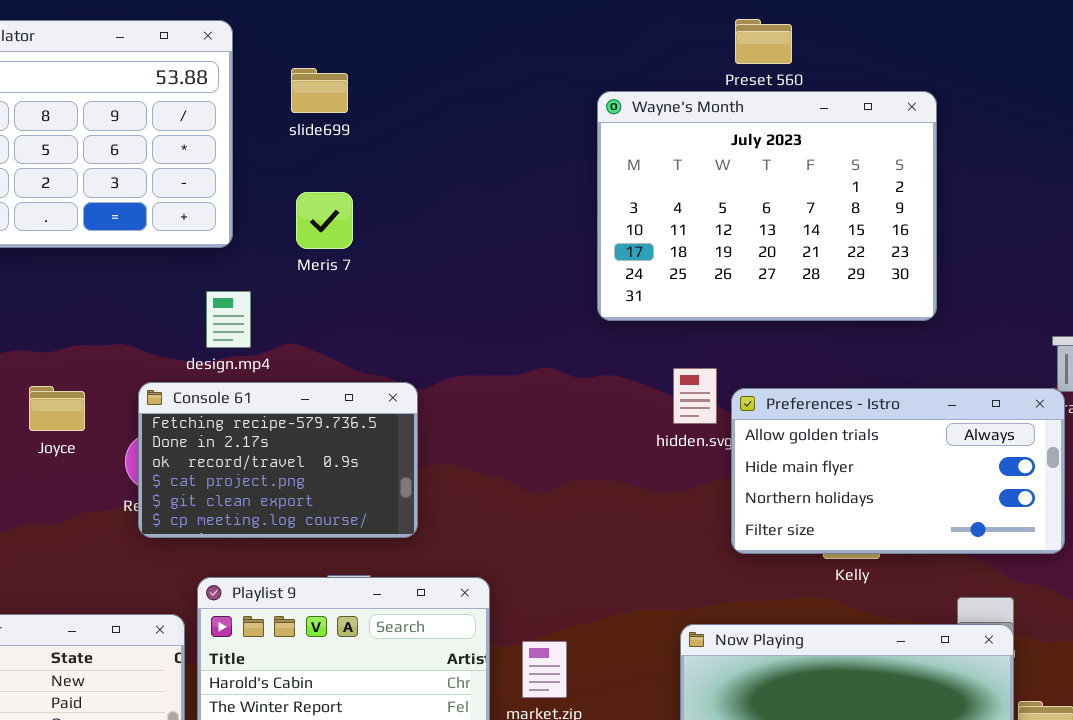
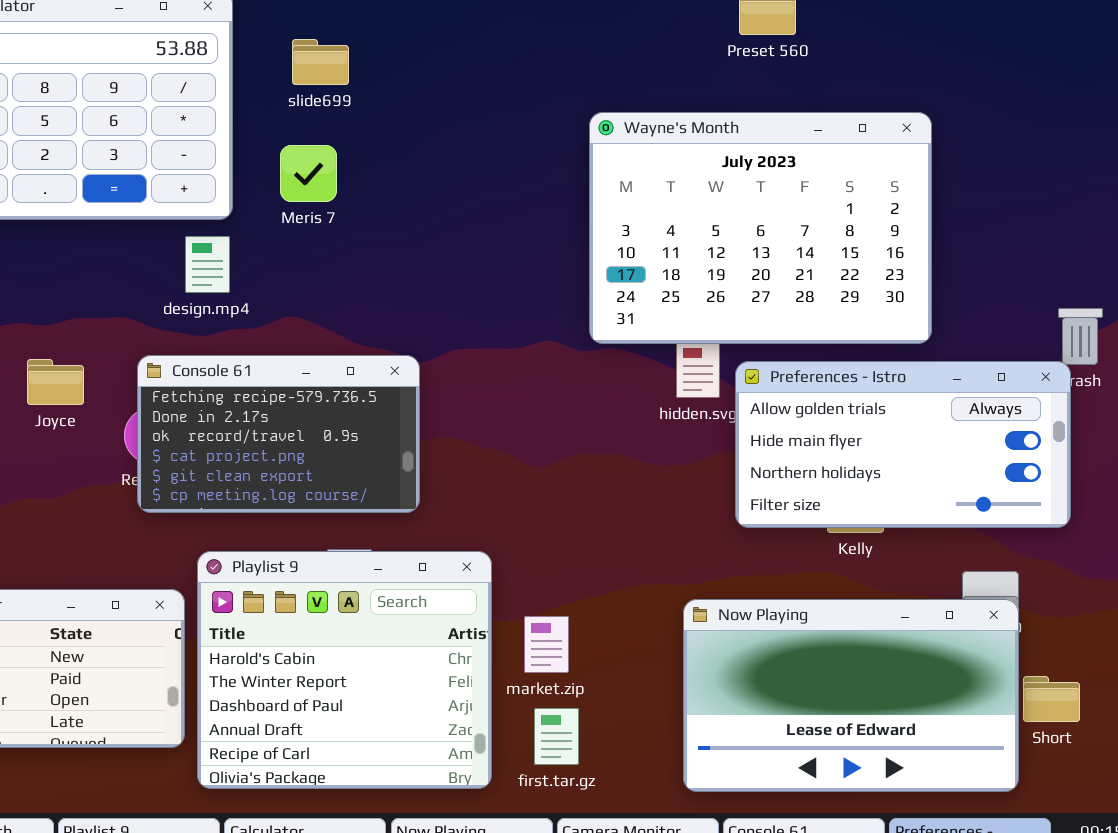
Wayne's Month: [597,91,937,321] -> [589,112,932,344], moved
Meris 7: [296,192,353,249] -> [280,145,337,202], moved
design.mp4: [206,291,251,348] -> [185,236,230,293], moved

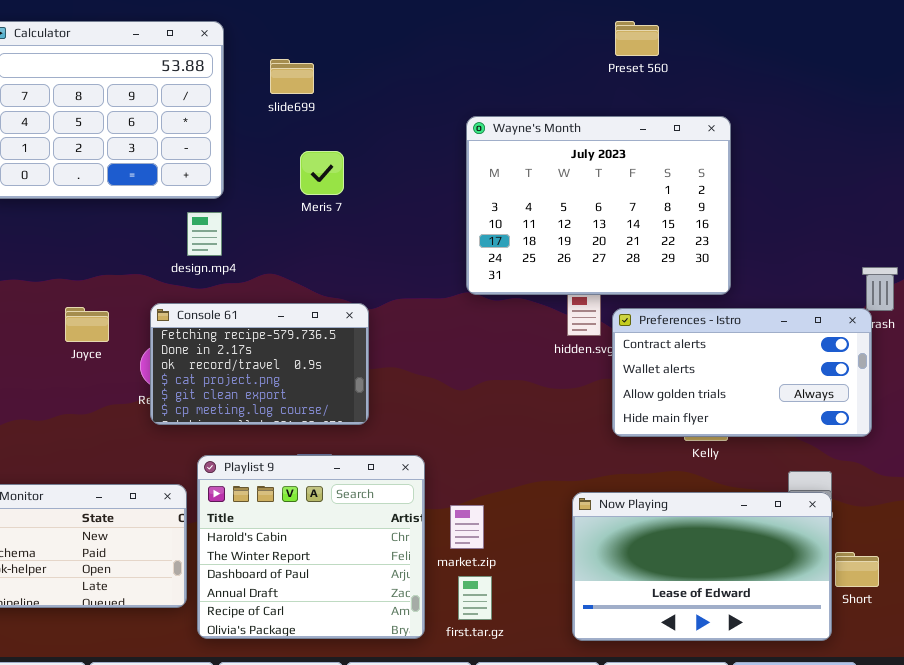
Wayne's Month: [589,112,932,344] -> [466,116,731,295], moved
Meris 7: [280,145,337,202] -> [300,151,344,195], moved
Preferences - Istro: [735,361,1071,528] -> [612,308,872,437], scrolled up 2 rows

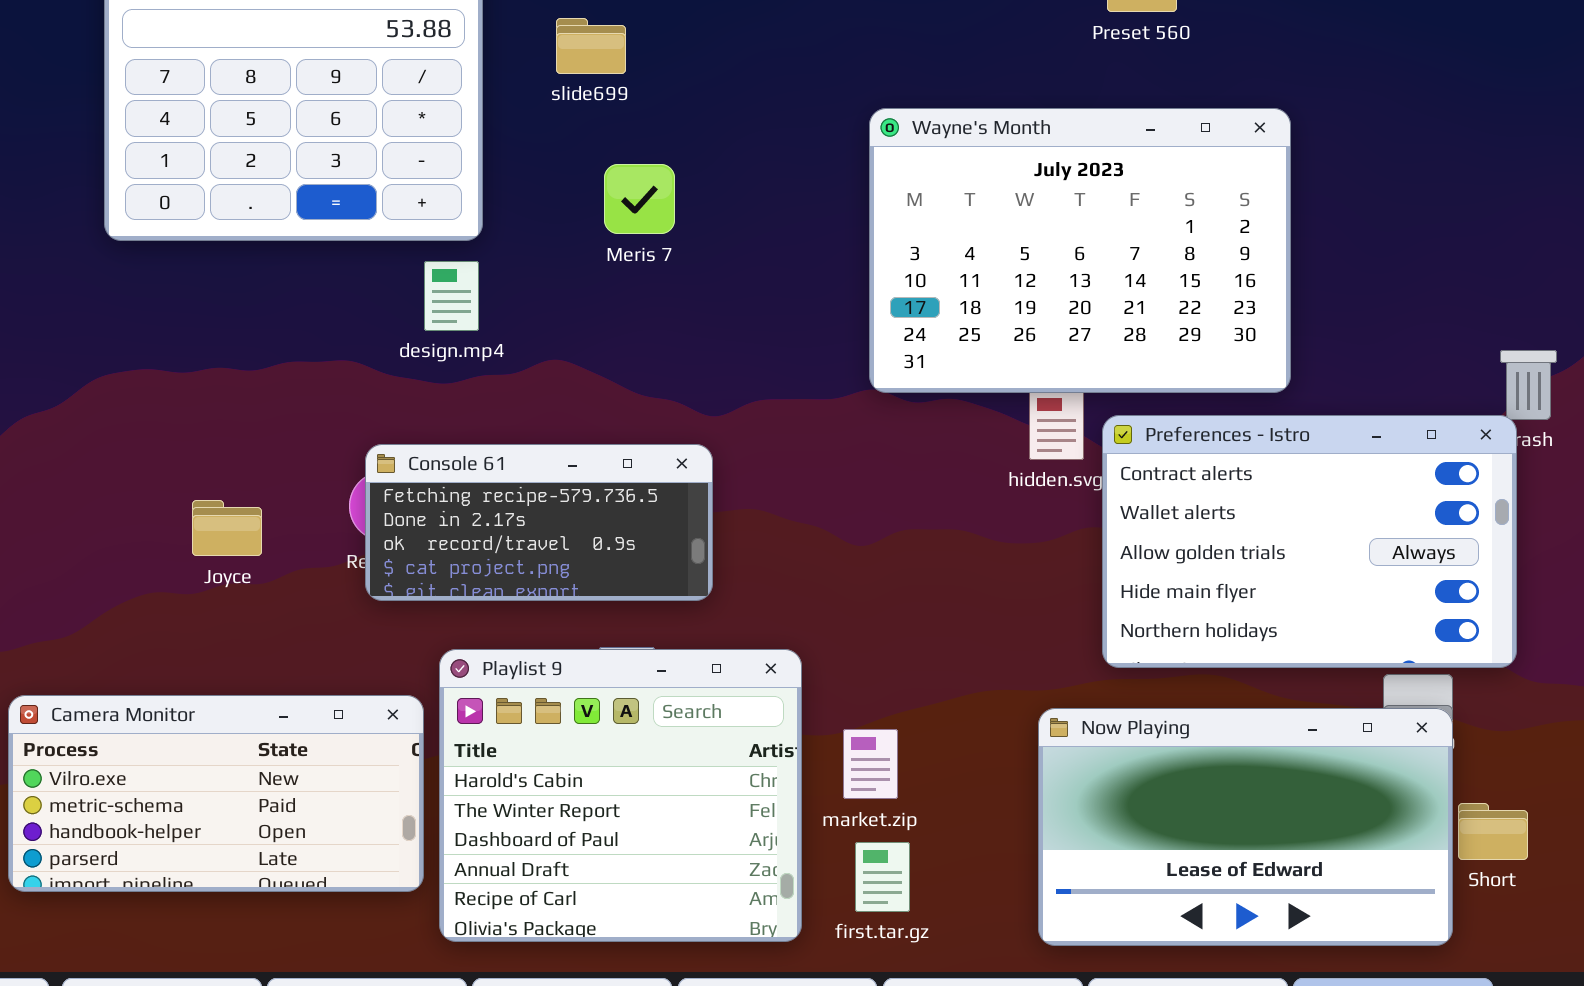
Console 61: [150,303,369,425] -> [365,444,713,601], resized
Joyce: [65,307,109,342] -> [192,500,262,556], moved
Preferences - Istro: [612,308,872,437] -> [1102,415,1517,668], resized

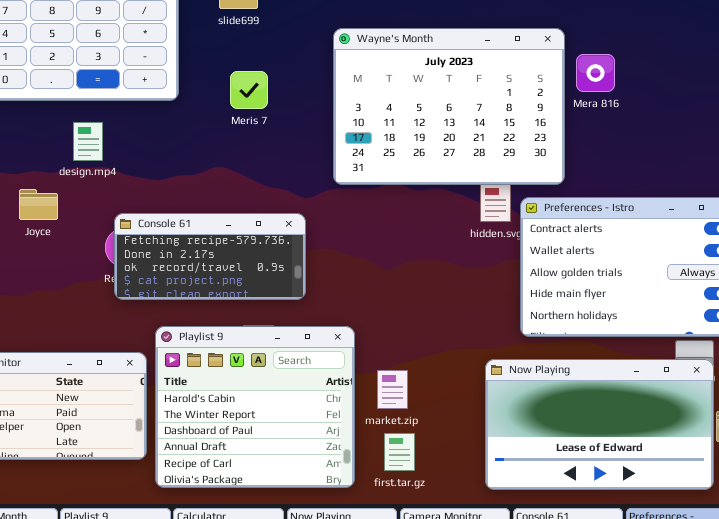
Wayne's Month: [869,108,1291,393] -> [333,28,565,185], moved
Meris 7: [604,164,675,234] -> [230,71,268,109], moved
design.mp4: [424,261,479,331] -> [73,122,103,161], moved
Joyce: [192,500,262,556] -> [19,189,58,220], moved

